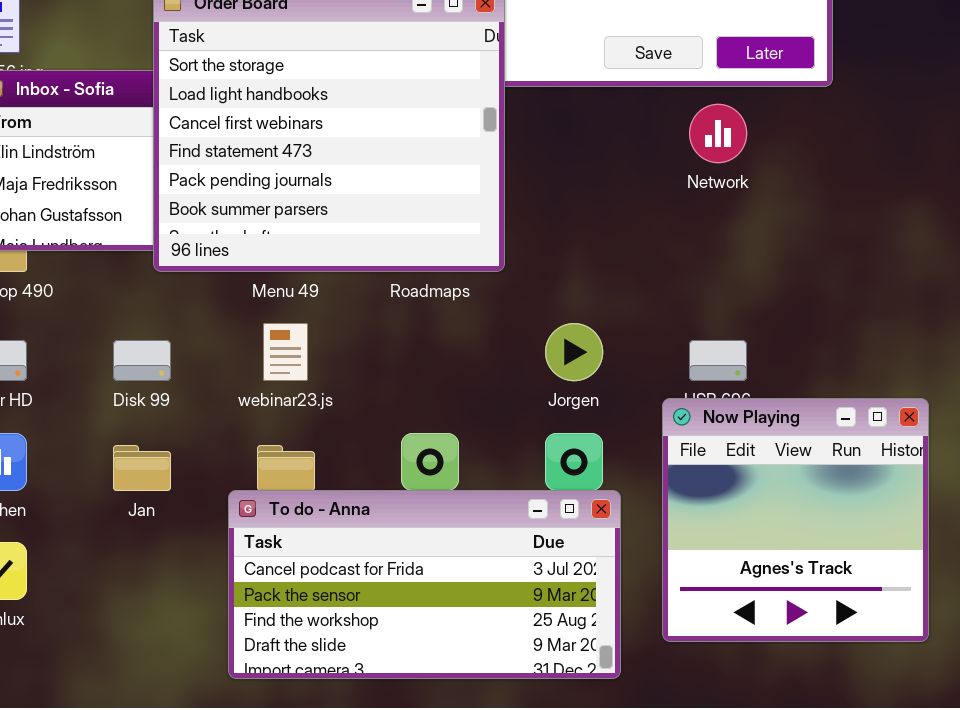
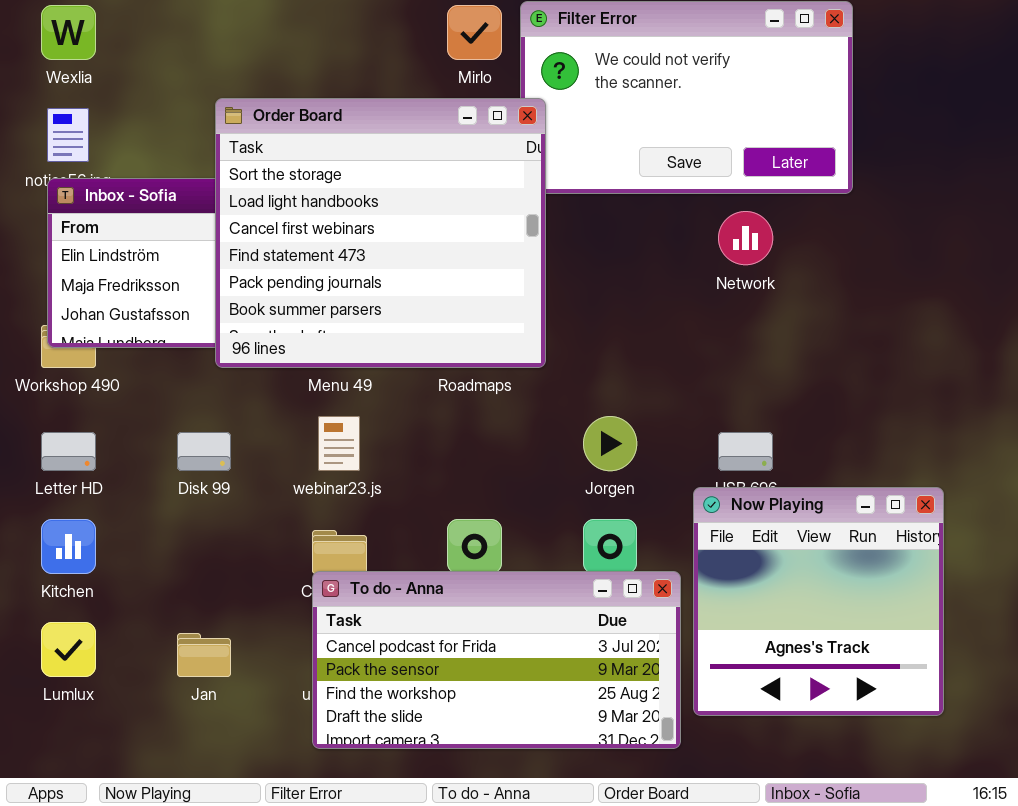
Jan: [113,445,171,491] -> [177,633,231,677], moved
To do - Anna: [228,490,621,679] -> [312,571,681,749], moved

